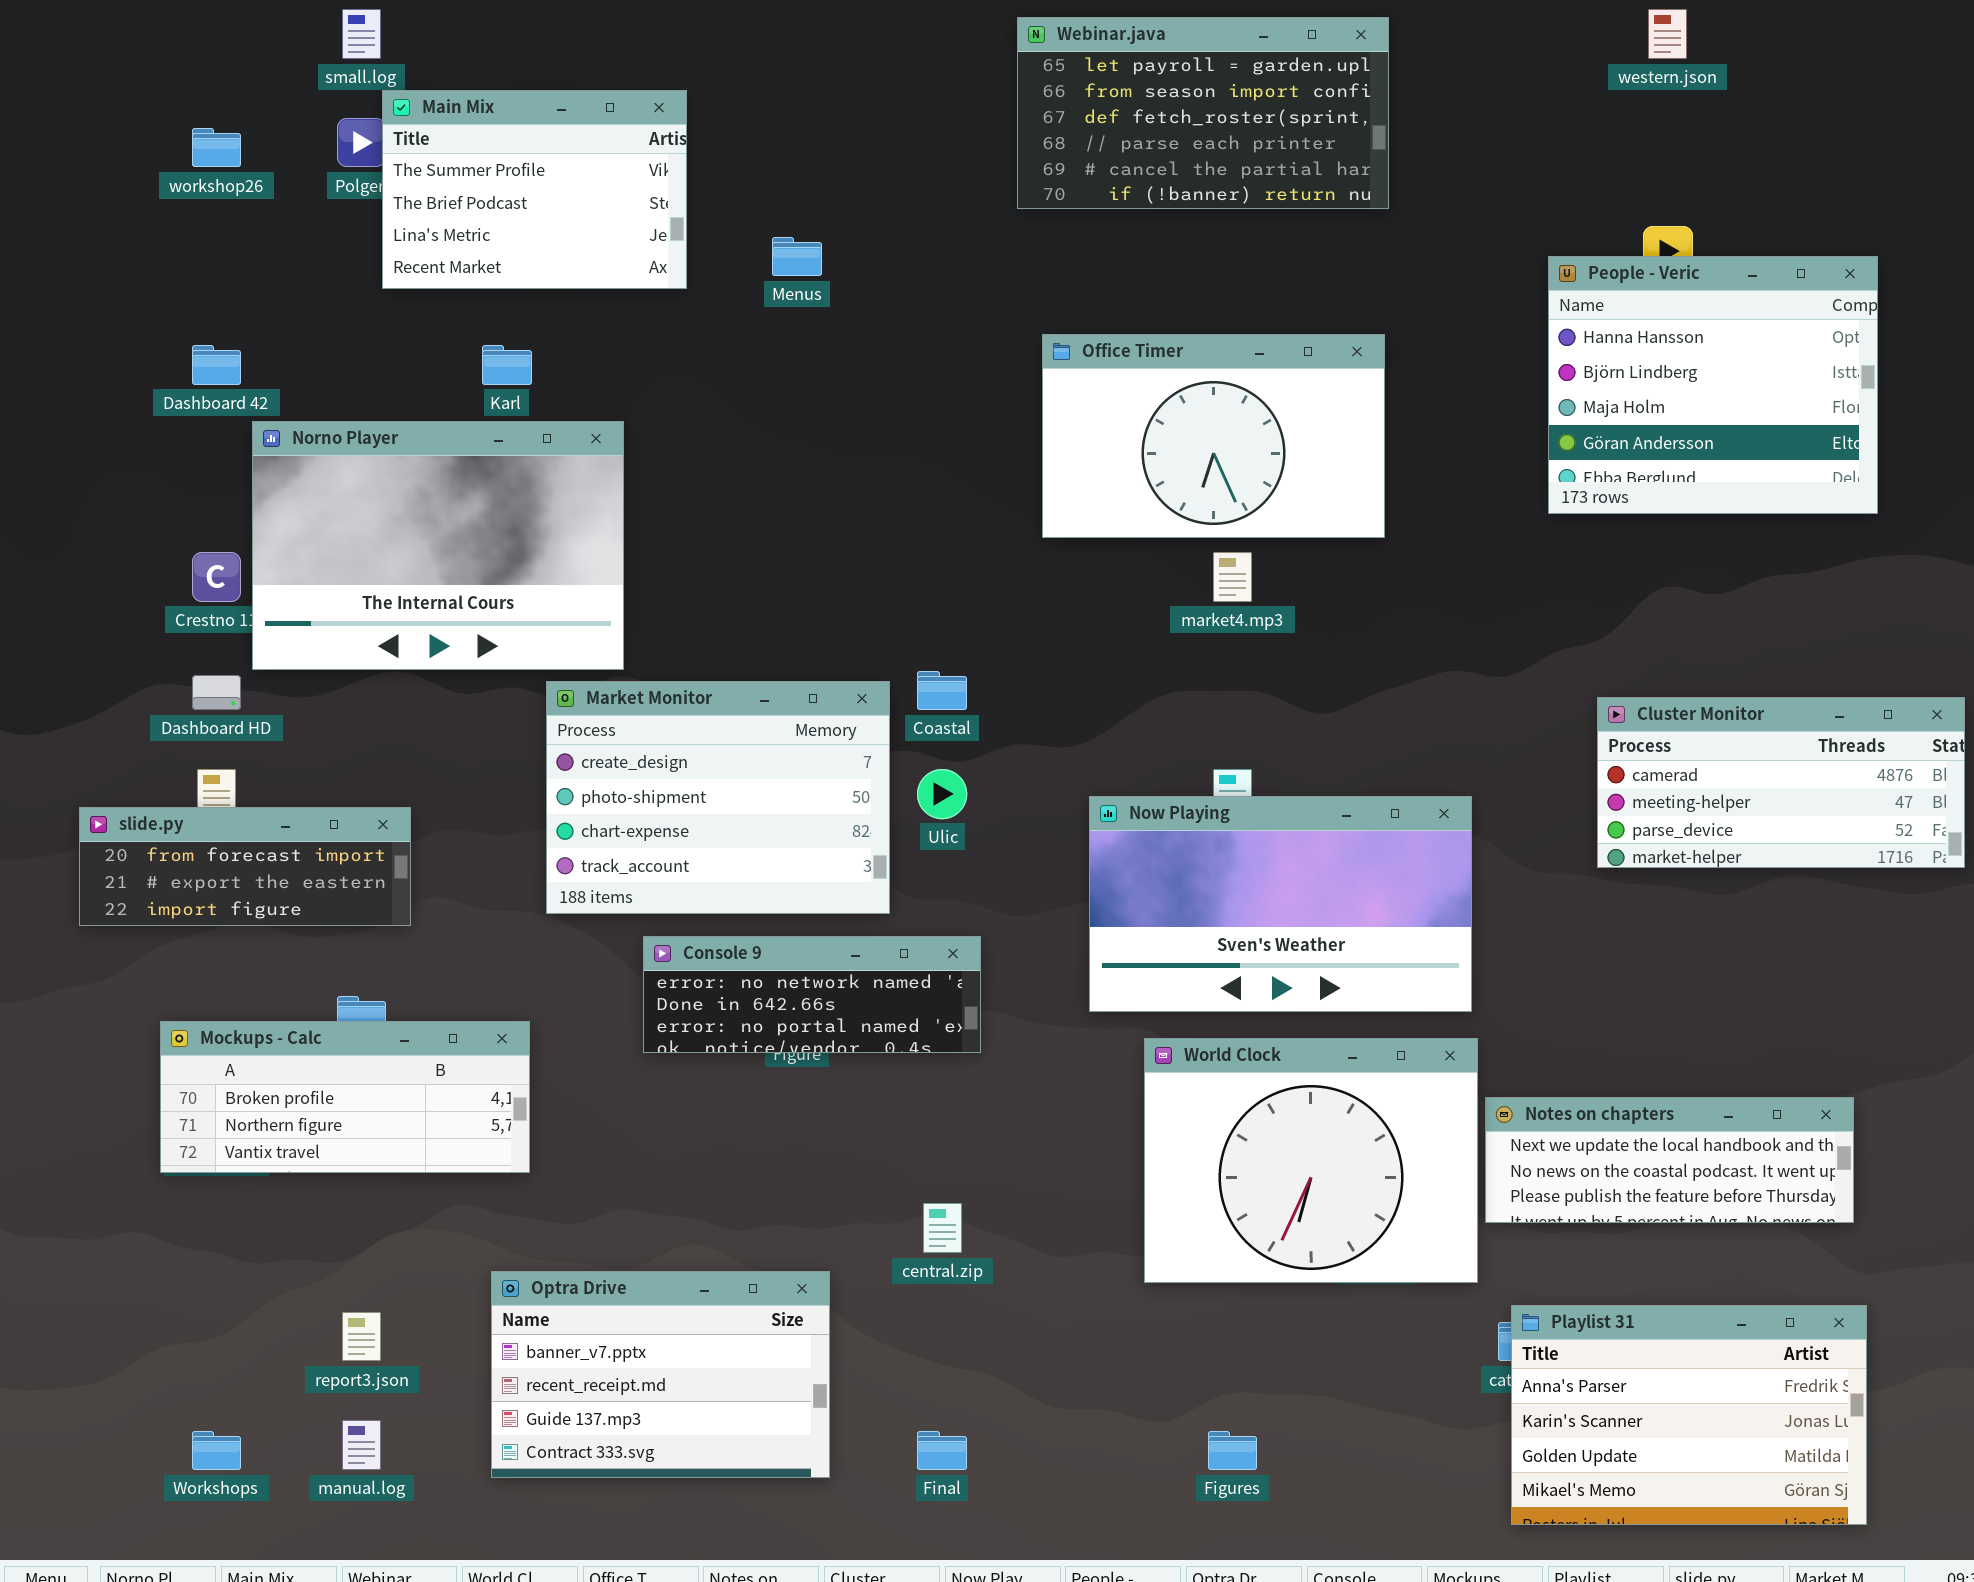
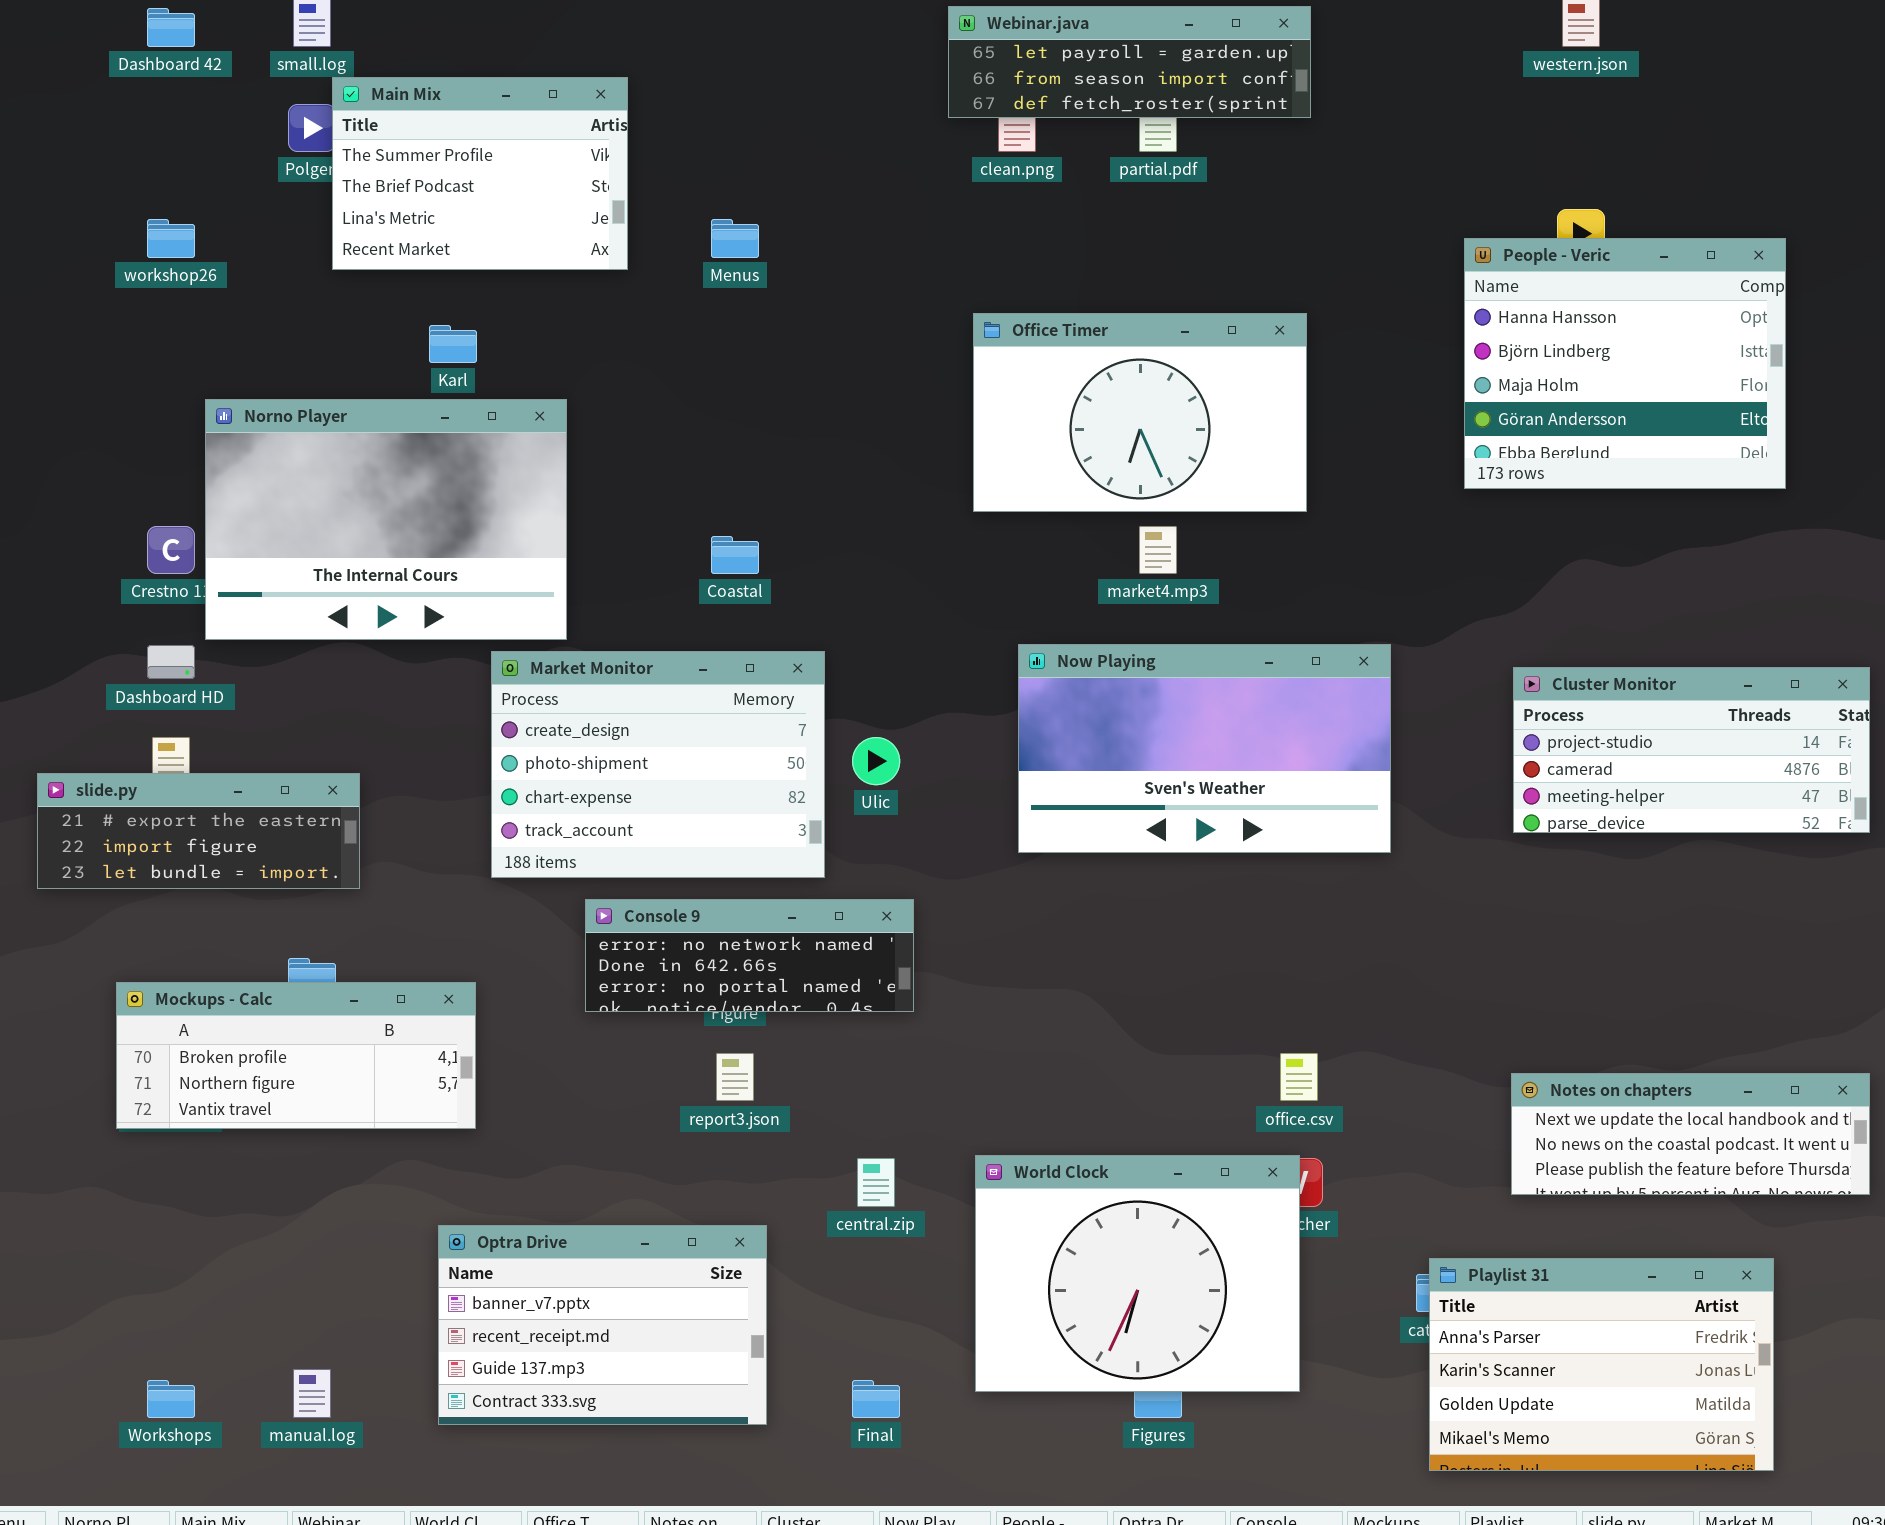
Webinar.java: [1017,17,1389,209] -> [948,6,1311,118], resized
workshop26: [192,128,241,167] -> [147,219,195,258], moved
Dashboard 42: [192,345,241,385] -> [147,8,195,47], moved
Coastal: [917,671,967,710] -> [711,536,759,574], moved
Cluster Monitor: [1597,697,1965,868] -> [1513,667,1870,833], scrolled up 1 row
Now Playing: [1089,796,1472,1012] -> [1018,644,1391,853], moved
slide.py: [79,807,411,926] -> [37,773,360,889], scrolled down 1 row
World Clock: [1144,1038,1478,1283] -> [975,1155,1300,1392], moved
Notes on chapters: [1485,1097,1854,1223] -> [1511,1073,1870,1195], moved
report3.json: [342,1312,381,1361] -> [716,1053,754,1101], moved

